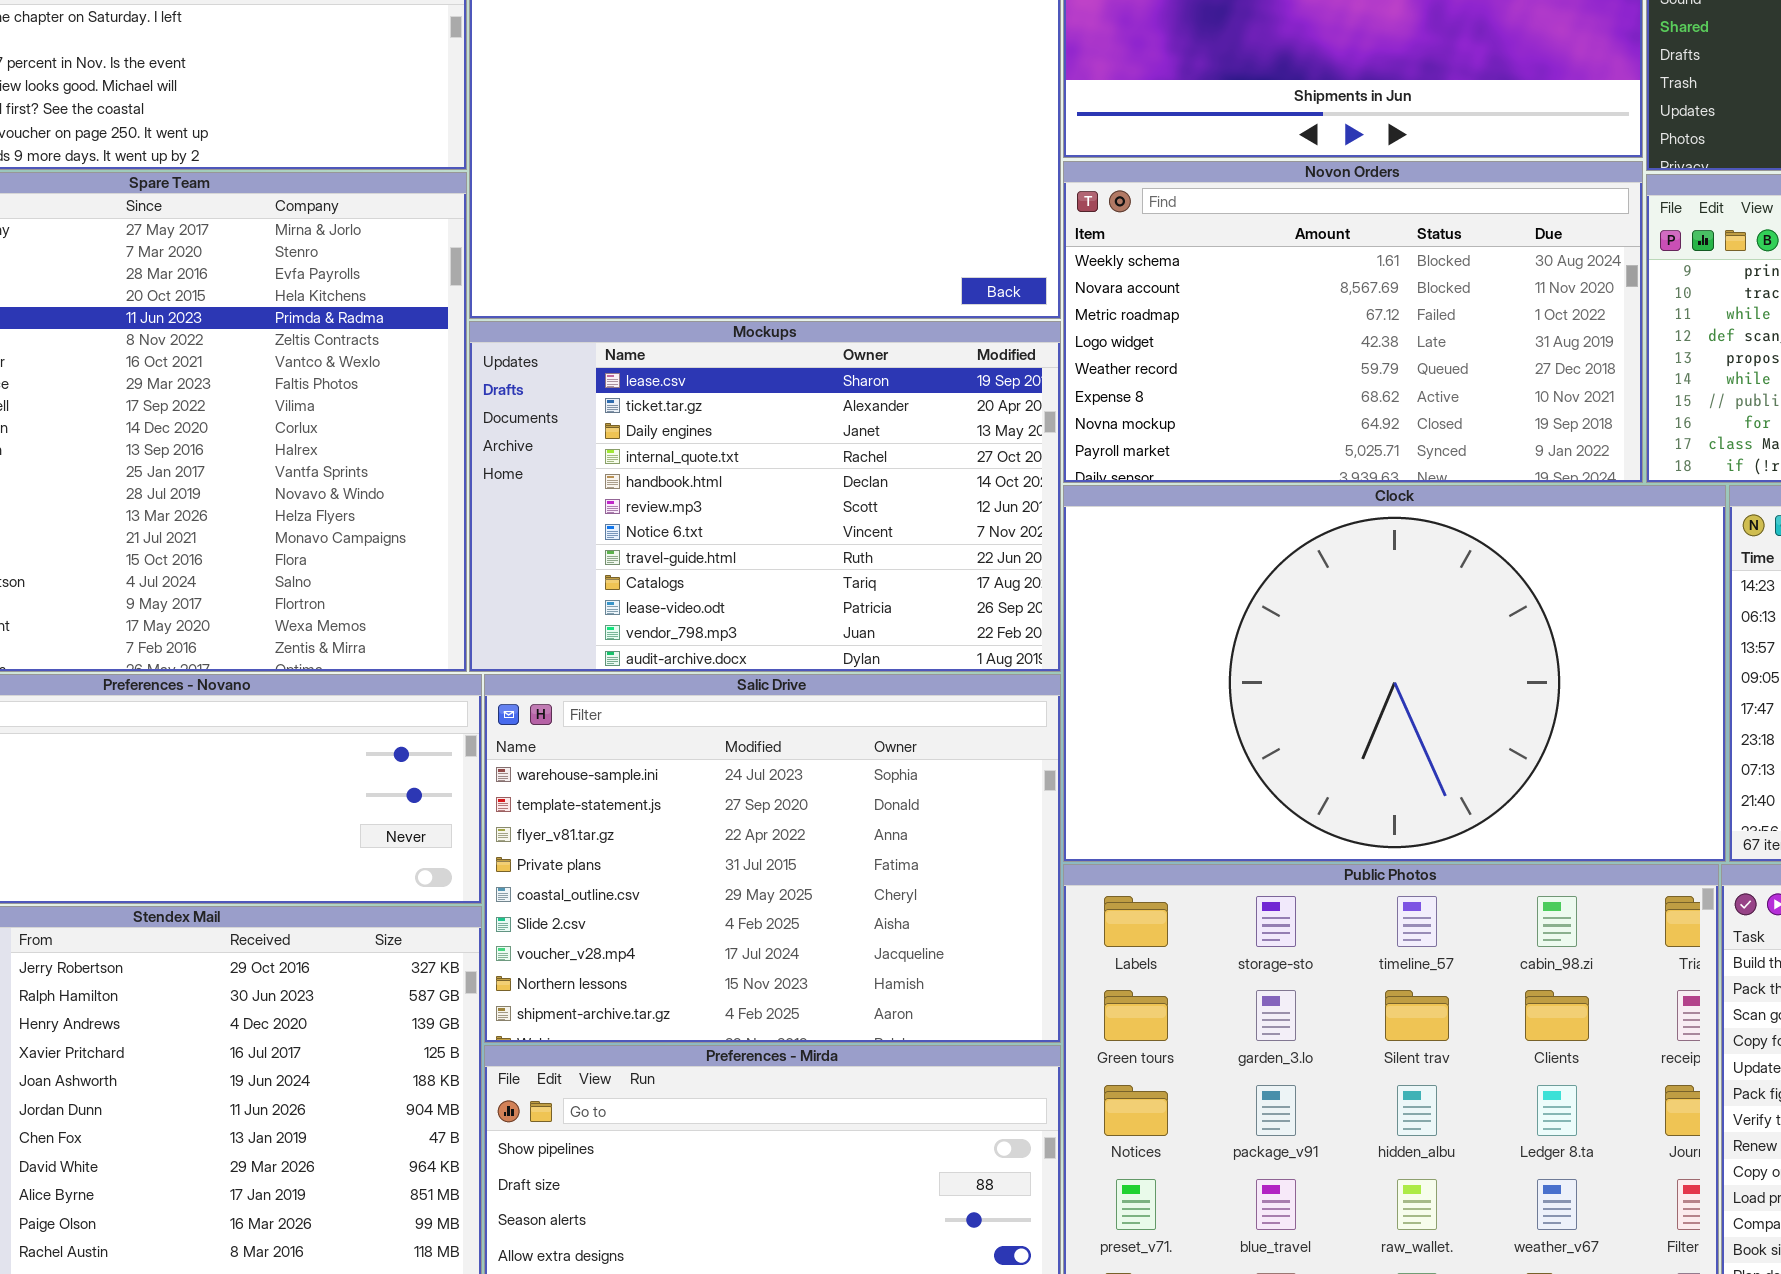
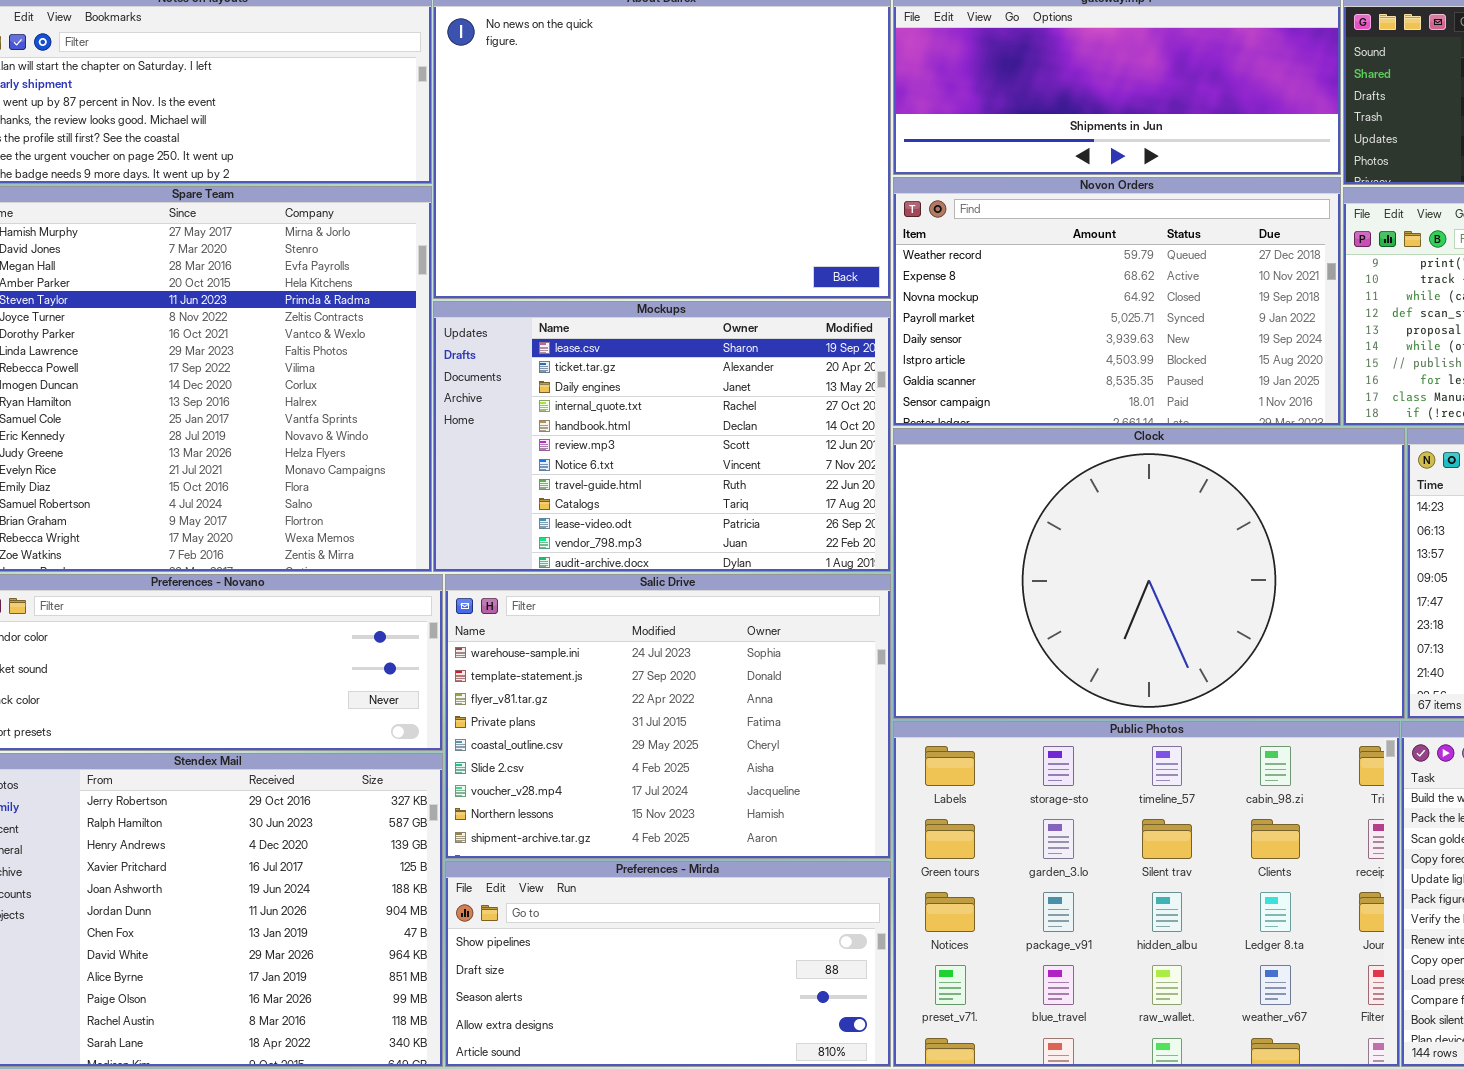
Novon Orders: [1063,161,1643,483] -> [893,177,1341,426], scrolled down 4 rows

